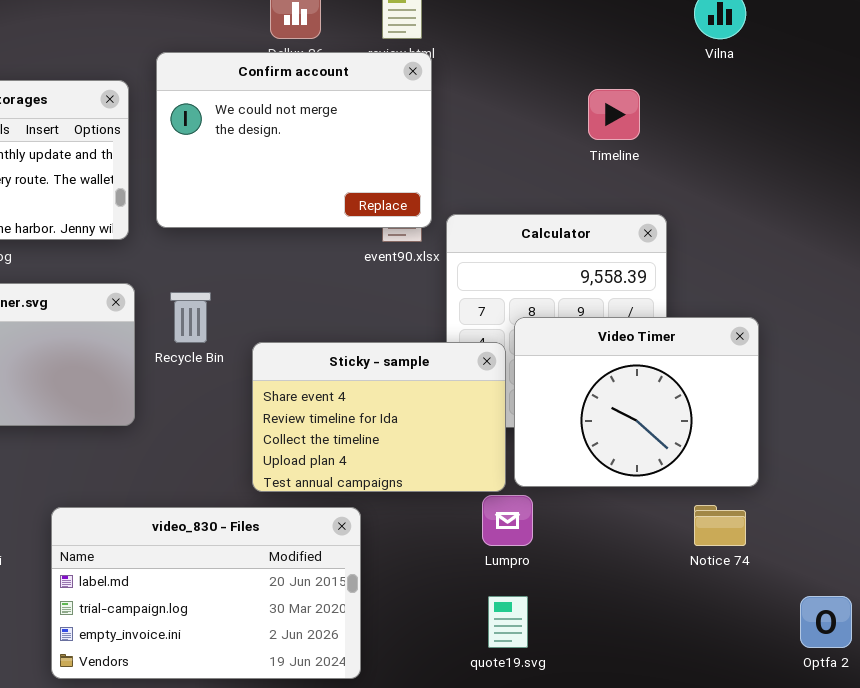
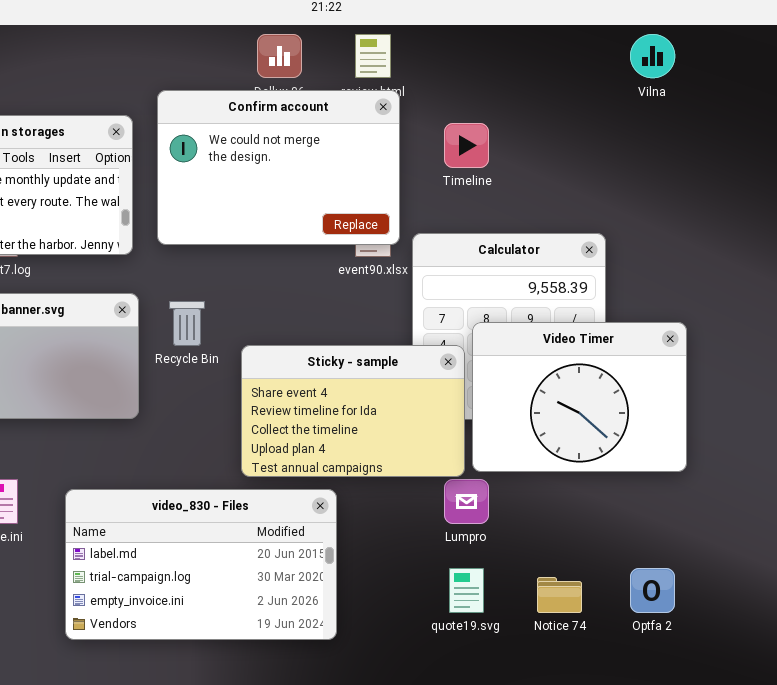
Timeline: [588,89,640,140] -> [444,123,489,168], moved
Notice 74: [694,505,746,546] -> [537,577,582,613], moved
Optfa 2: [800,596,852,648] -> [630,568,675,613], moved

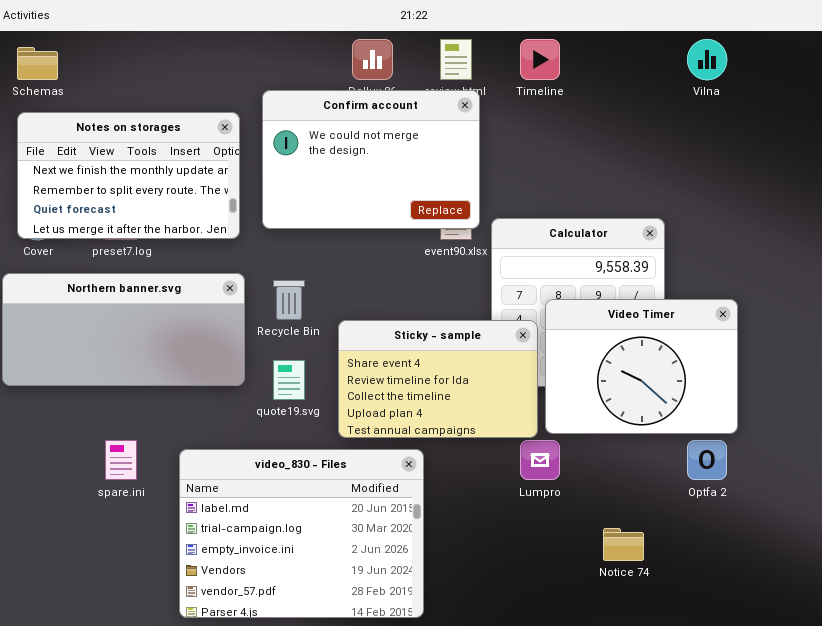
Timeline: [444,123,489,168] -> [520,39,560,80], moved
video_830 - Files: [65,489,337,640] -> [179,449,424,618], resized
quote19.svg: [449,568,484,613] -> [273,360,305,400], moved
Optfa 2: [630,568,675,613] -> [687,440,727,480], moved

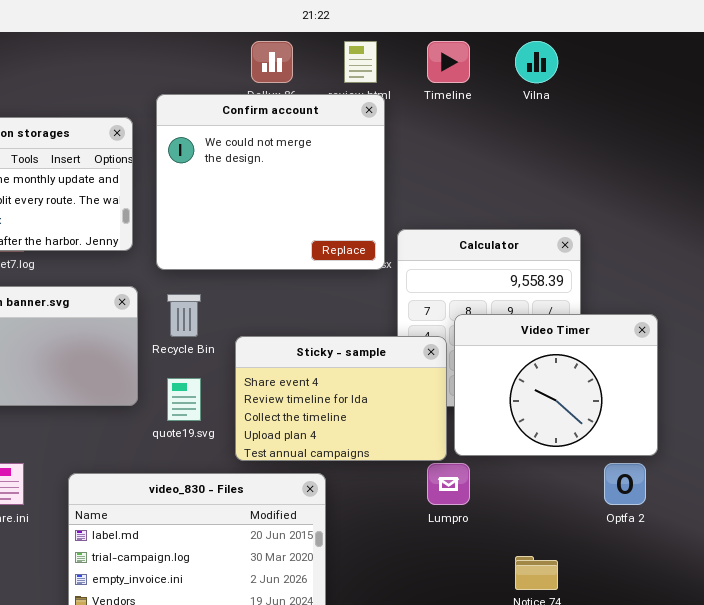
Vilna: [687,39,727,80] -> [515,41,558,83], moved
Confirm account: [262,90,480,229] -> [156,94,385,270], resized

